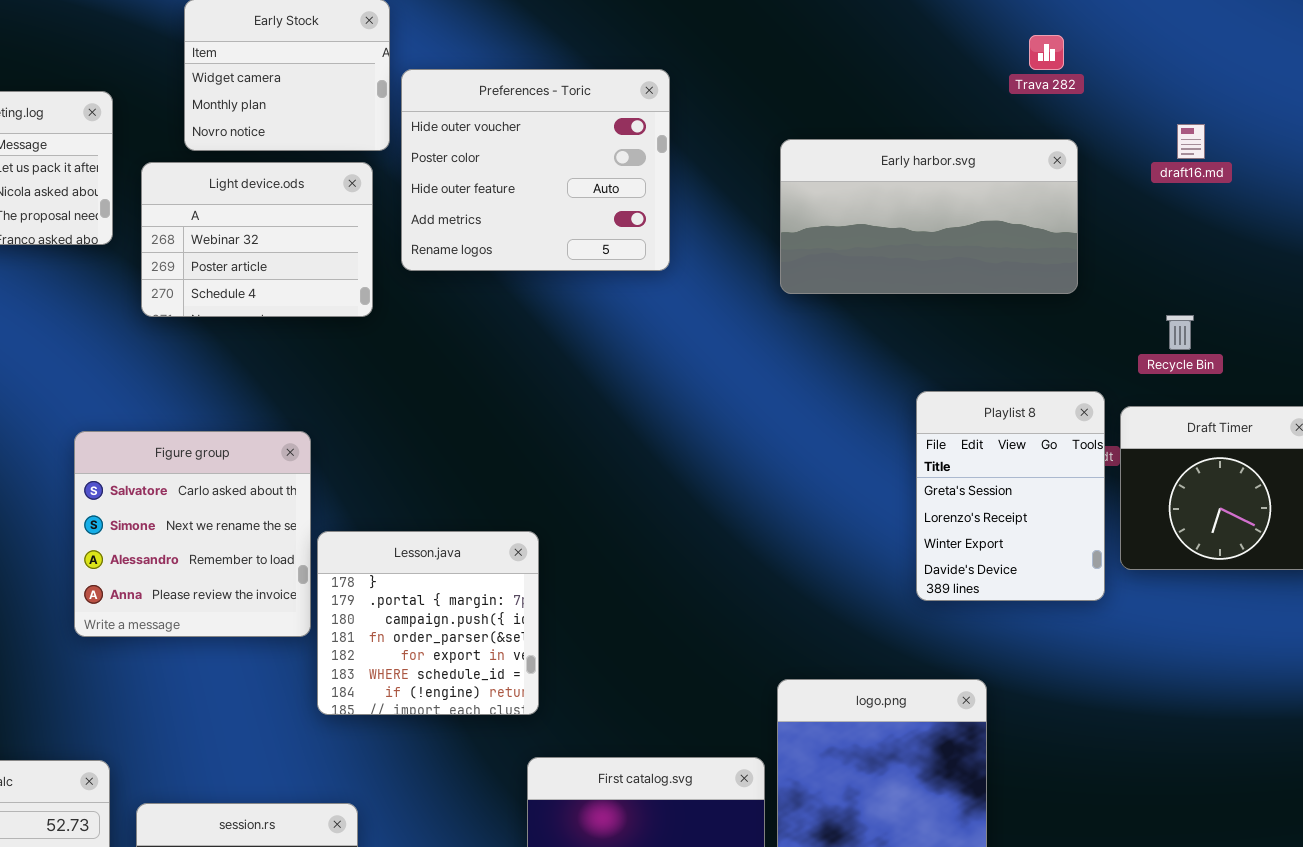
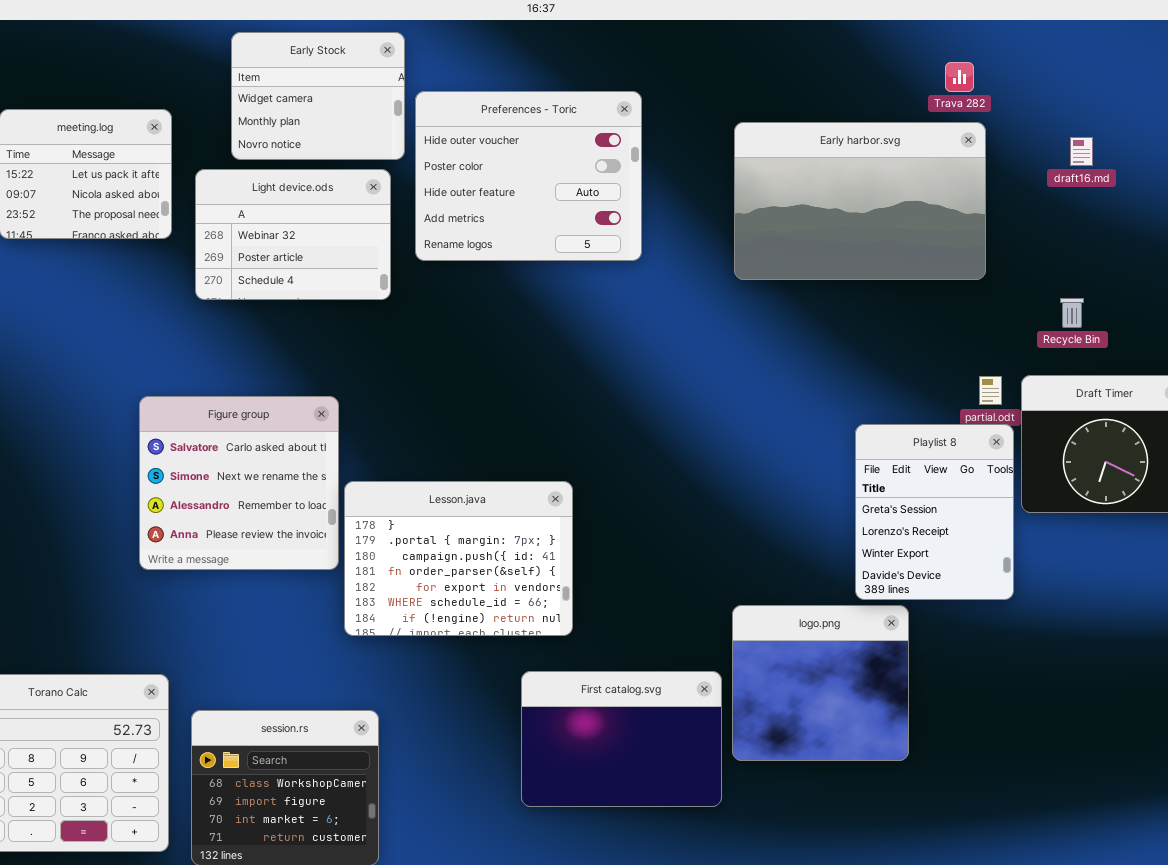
Early harbor.svg: [780,139,1078,294] -> [734,122,986,280], resized
Playlist 8: [916,391,1105,601] -> [855,424,1014,600], moved
Lesson.java: [317,531,539,715] -> [344,481,573,636], resized

